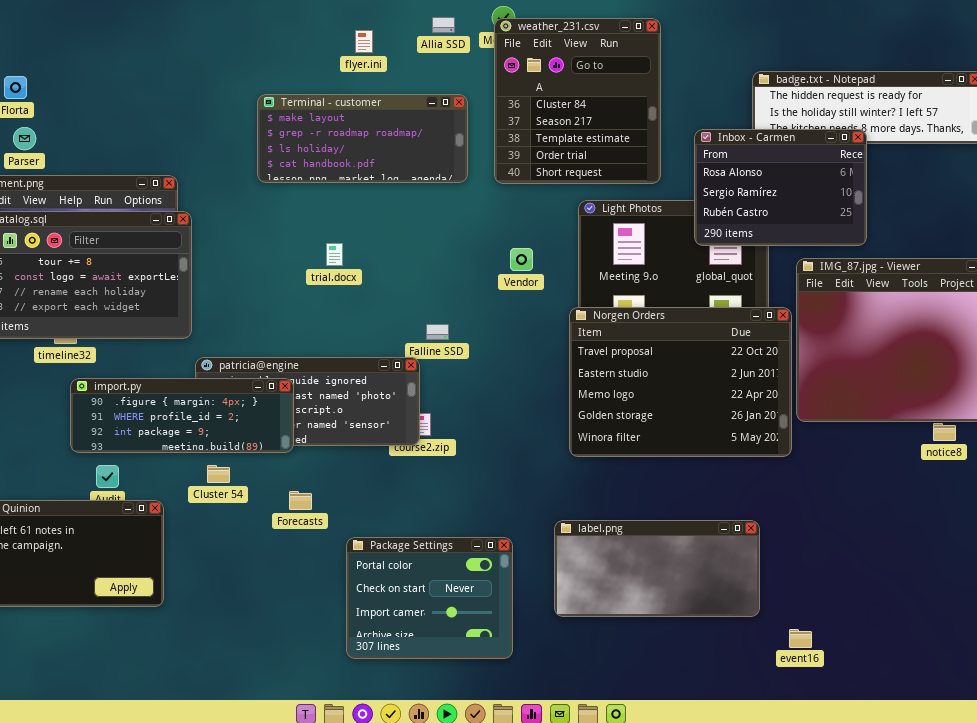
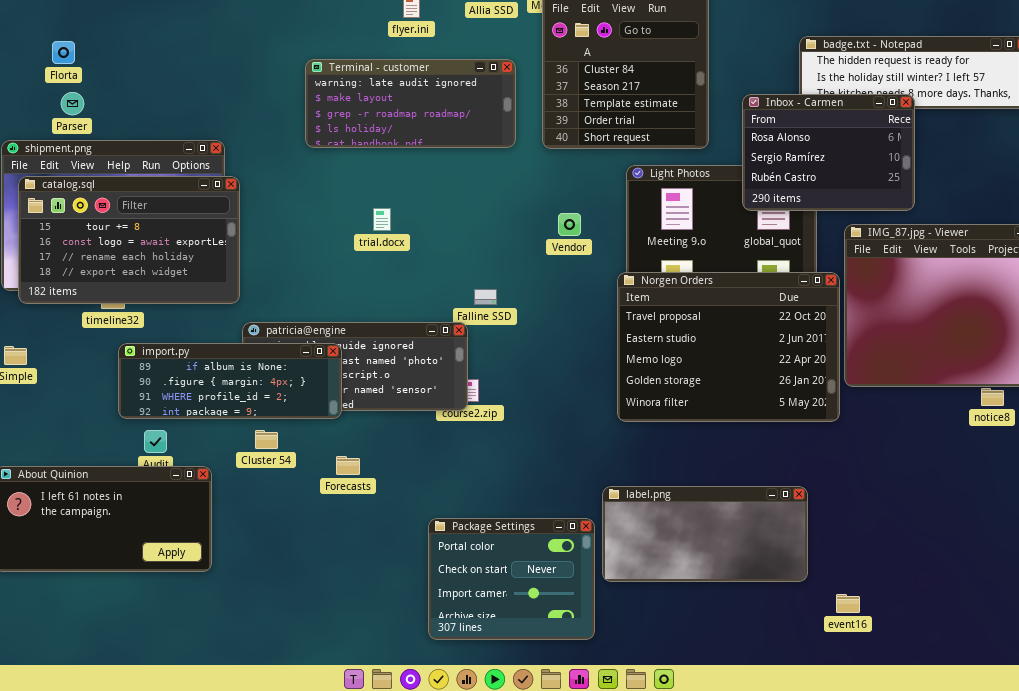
Terminal - customer: [257,94,468,183] -> [305,59,516,148], scrolled up 1 row
import.py: [70,378,294,453] -> [118,343,342,419], scrolled up 1 row
Package Settings: [346,537,513,659] -> [428,518,595,640], moved

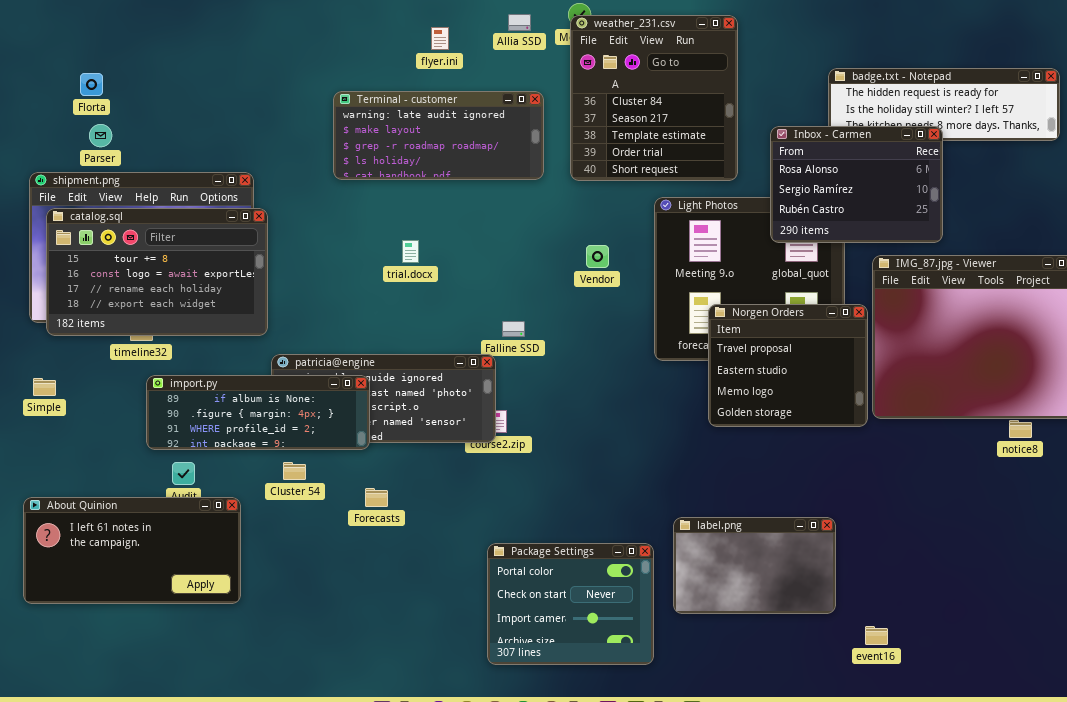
Norgen Orders: [617,272,840,422] -> [708,304,868,427], resized
label.png: [602,486,808,582] -> [673,517,836,614], resized
Package Settings: [428,518,595,640] -> [487,543,654,665], moved

